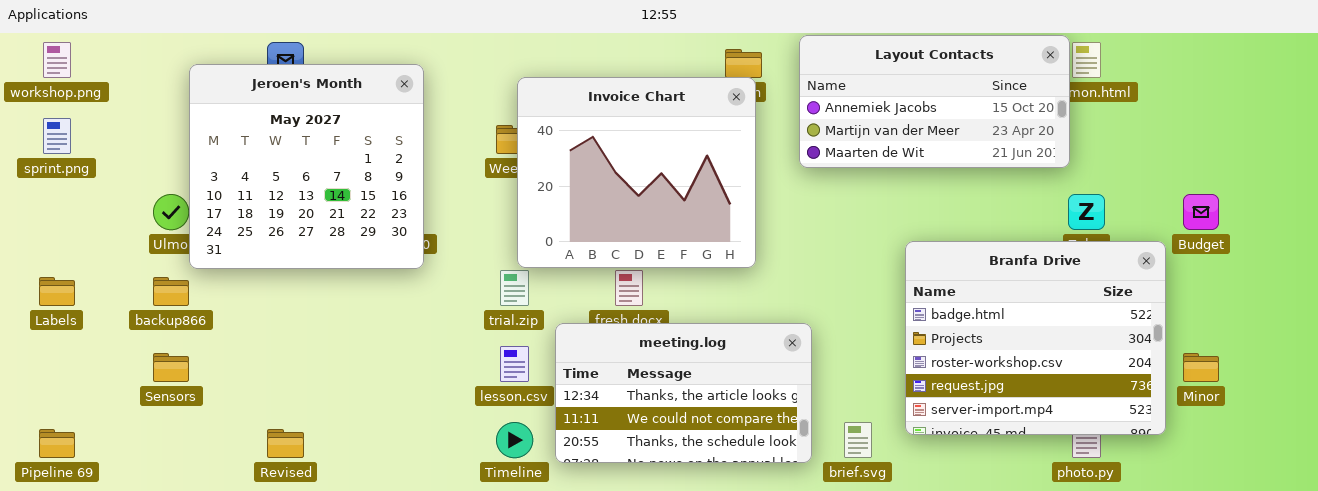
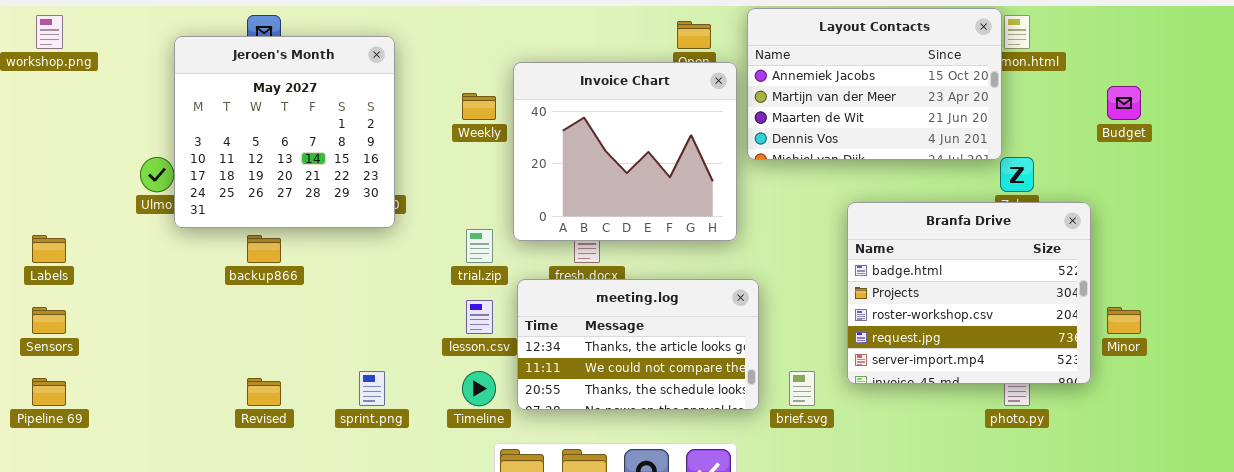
Layout Contacts: [799,35,1070,168] -> [747,8,1002,160], resized
Invoice Chart: [517,77,756,268] -> [513,62,737,241], moved
sprint.png: [43,118,71,154] -> [359,371,385,406], moved
Budget: [1183,194,1219,230] -> [1107,86,1141,120], moved
backup866: [153,277,189,306] -> [247,235,281,263], moved
Sensors: [153,353,189,382] -> [32,307,66,334], moved

